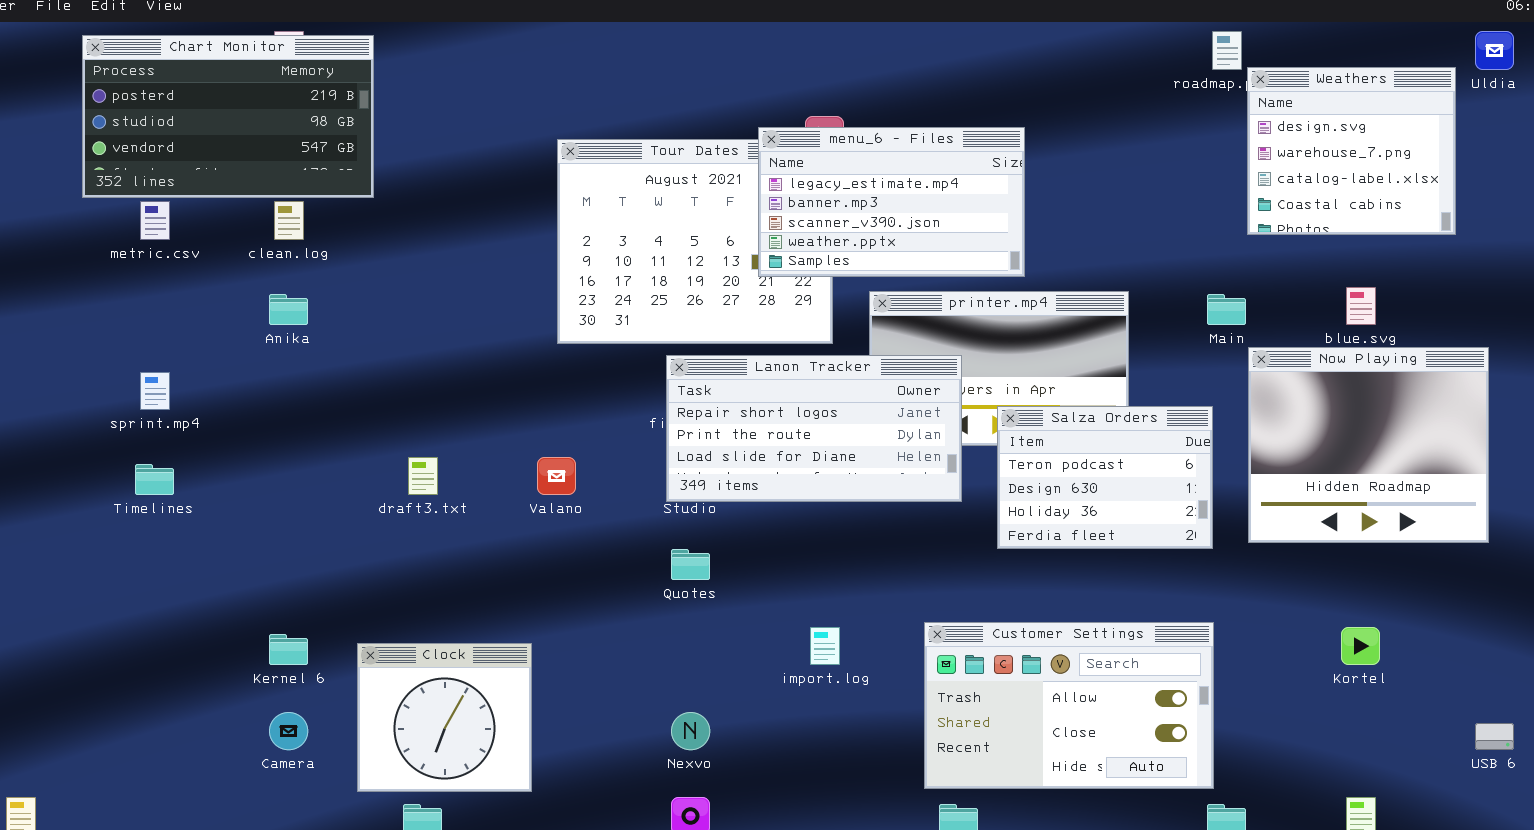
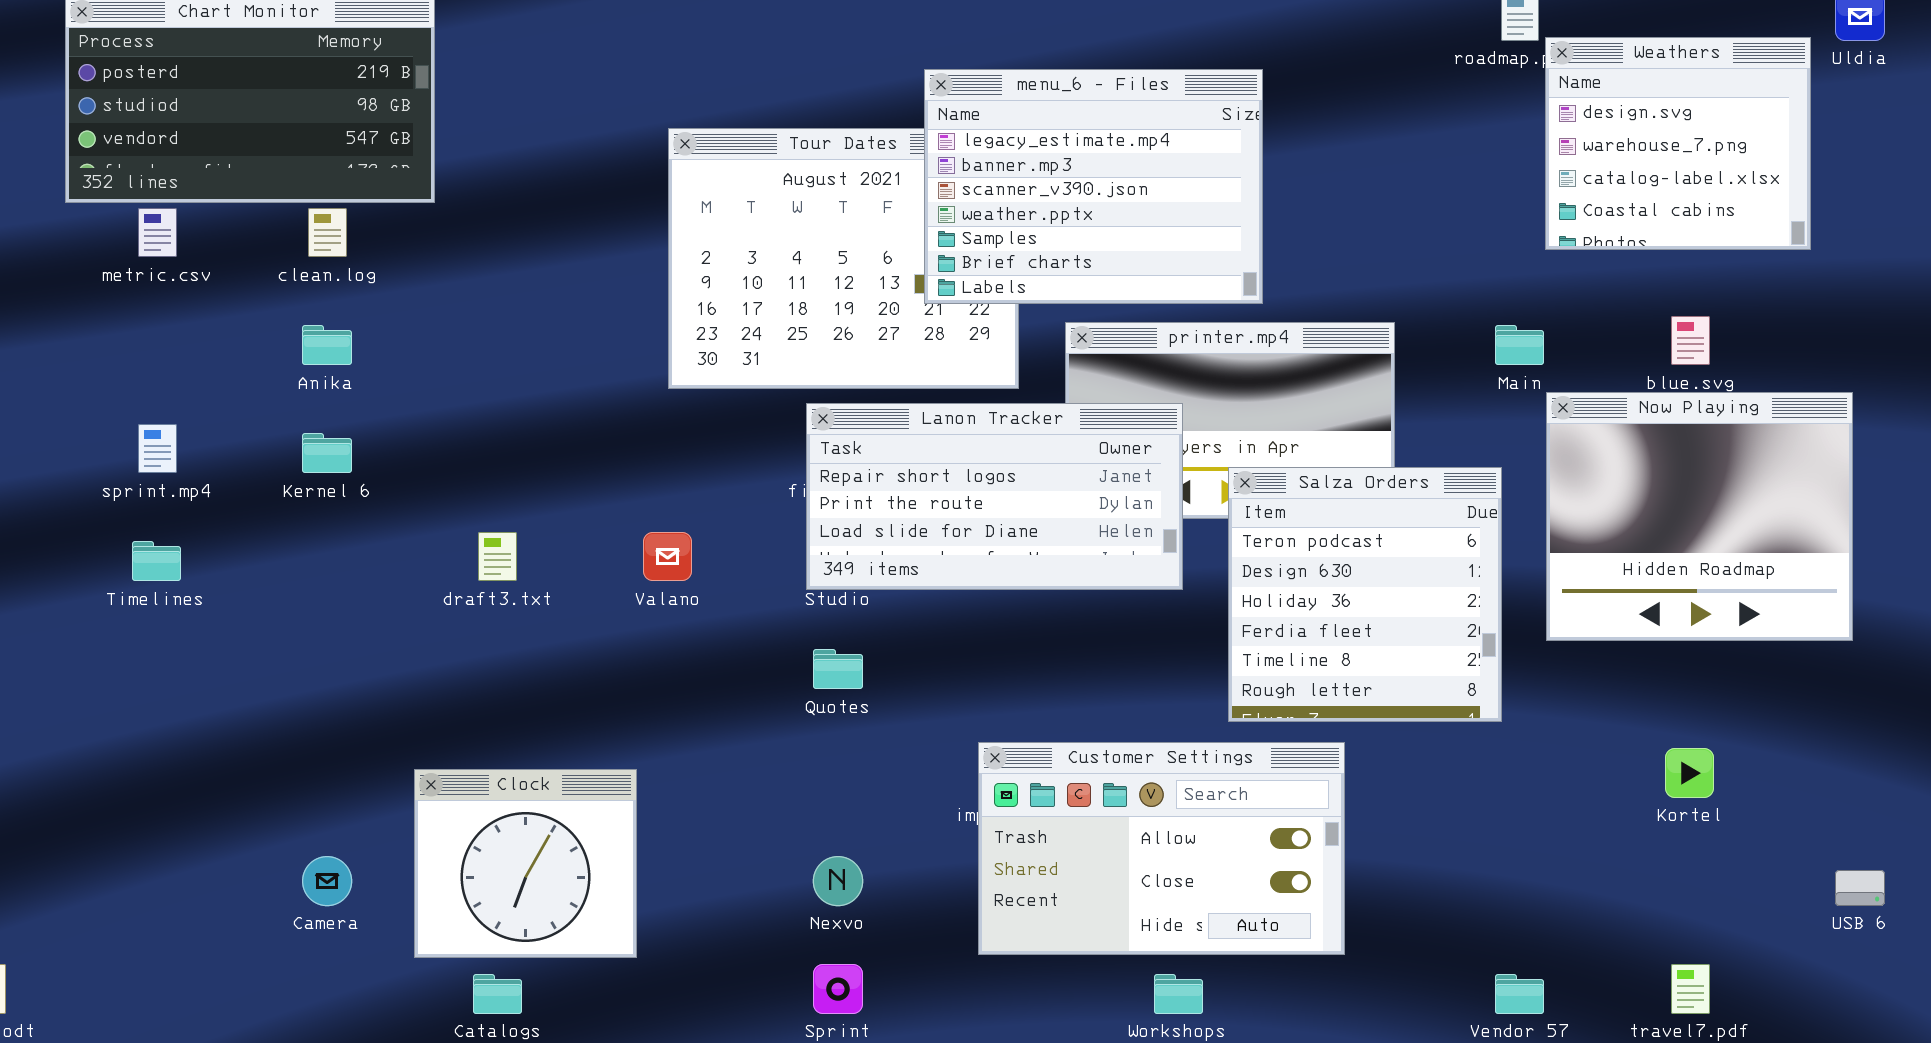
menu_6 - Files: [758,127,1025,277] -> [924,69,1263,304], resized
Salza Orders: [997,406,1213,549] -> [1228,467,1502,722], resized
Customer Settings: [924,622,1214,789] -> [978,742,1345,955], moved
Kernel 6: [269,634,308,665] -> [302,433,352,473], moved

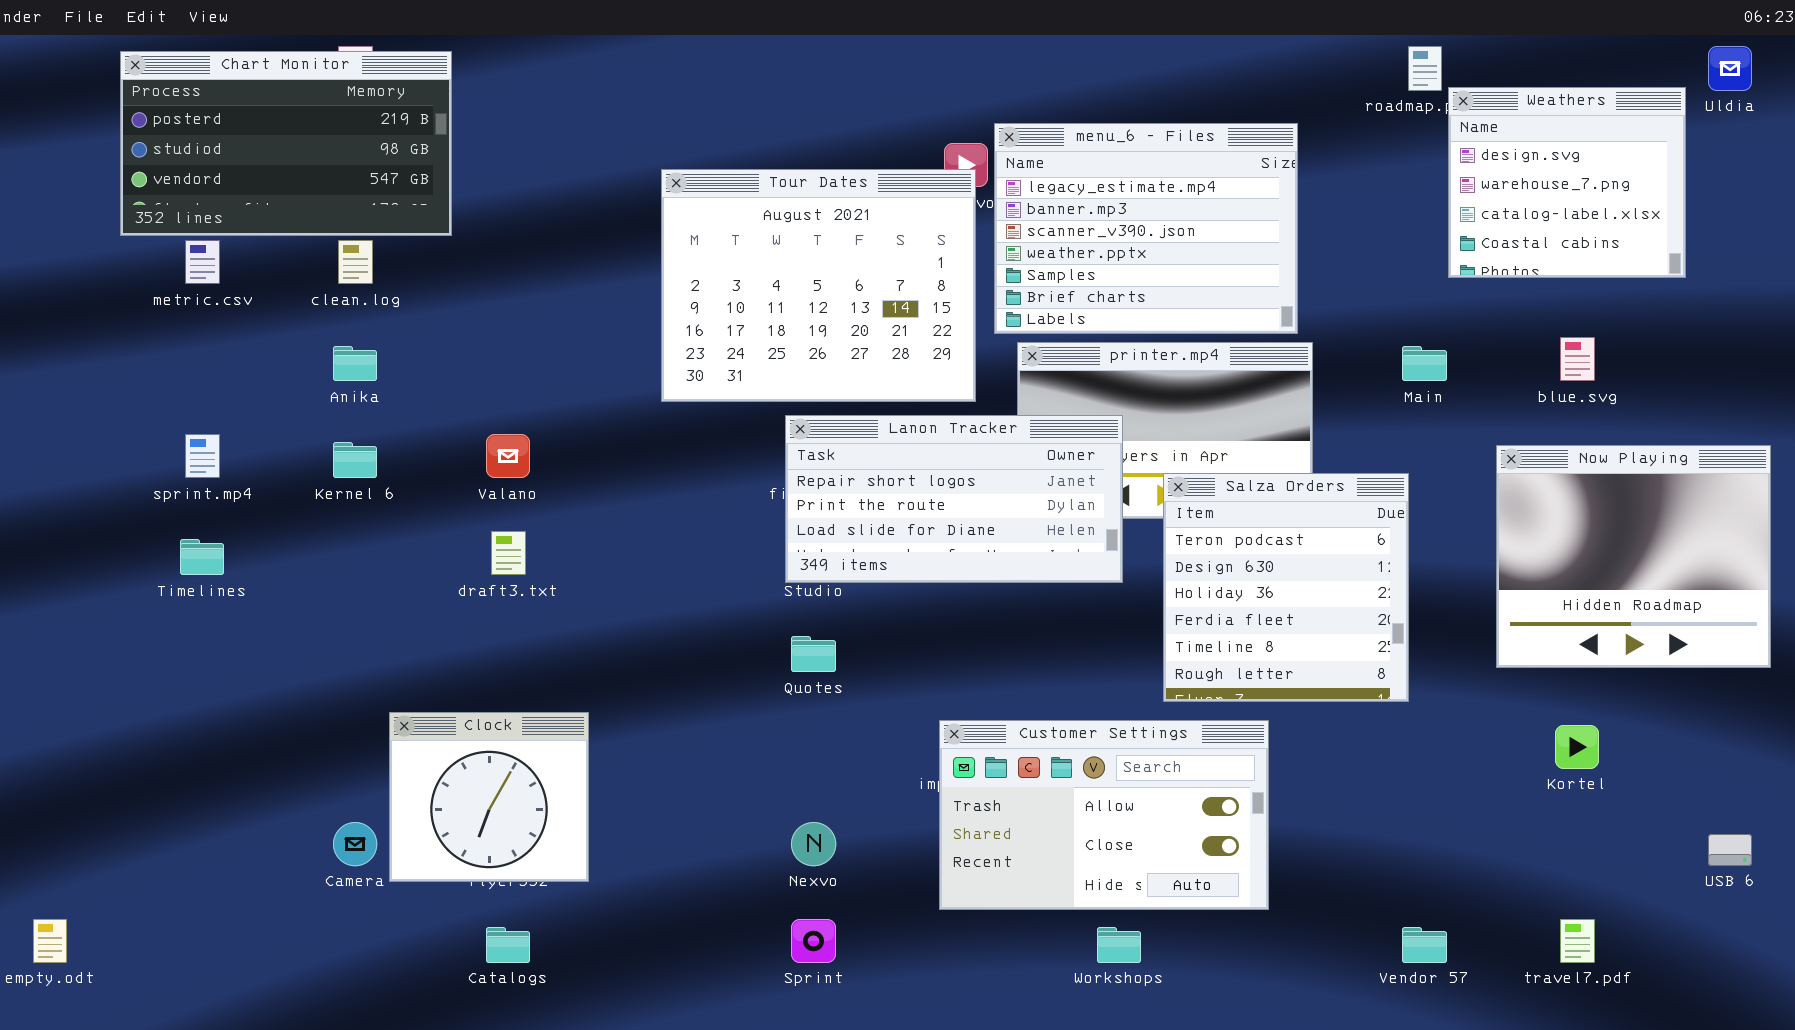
menu_6 - Files: [924,69,1263,304] -> [994,123,1298,334], moved
Now Playing: [1546,392,1853,641] -> [1496,445,1771,668], moved
Valano: [643,532,692,581] -> [486,434,530,478], moved
Clock: [414,769,637,958] -> [389,712,589,882], moved

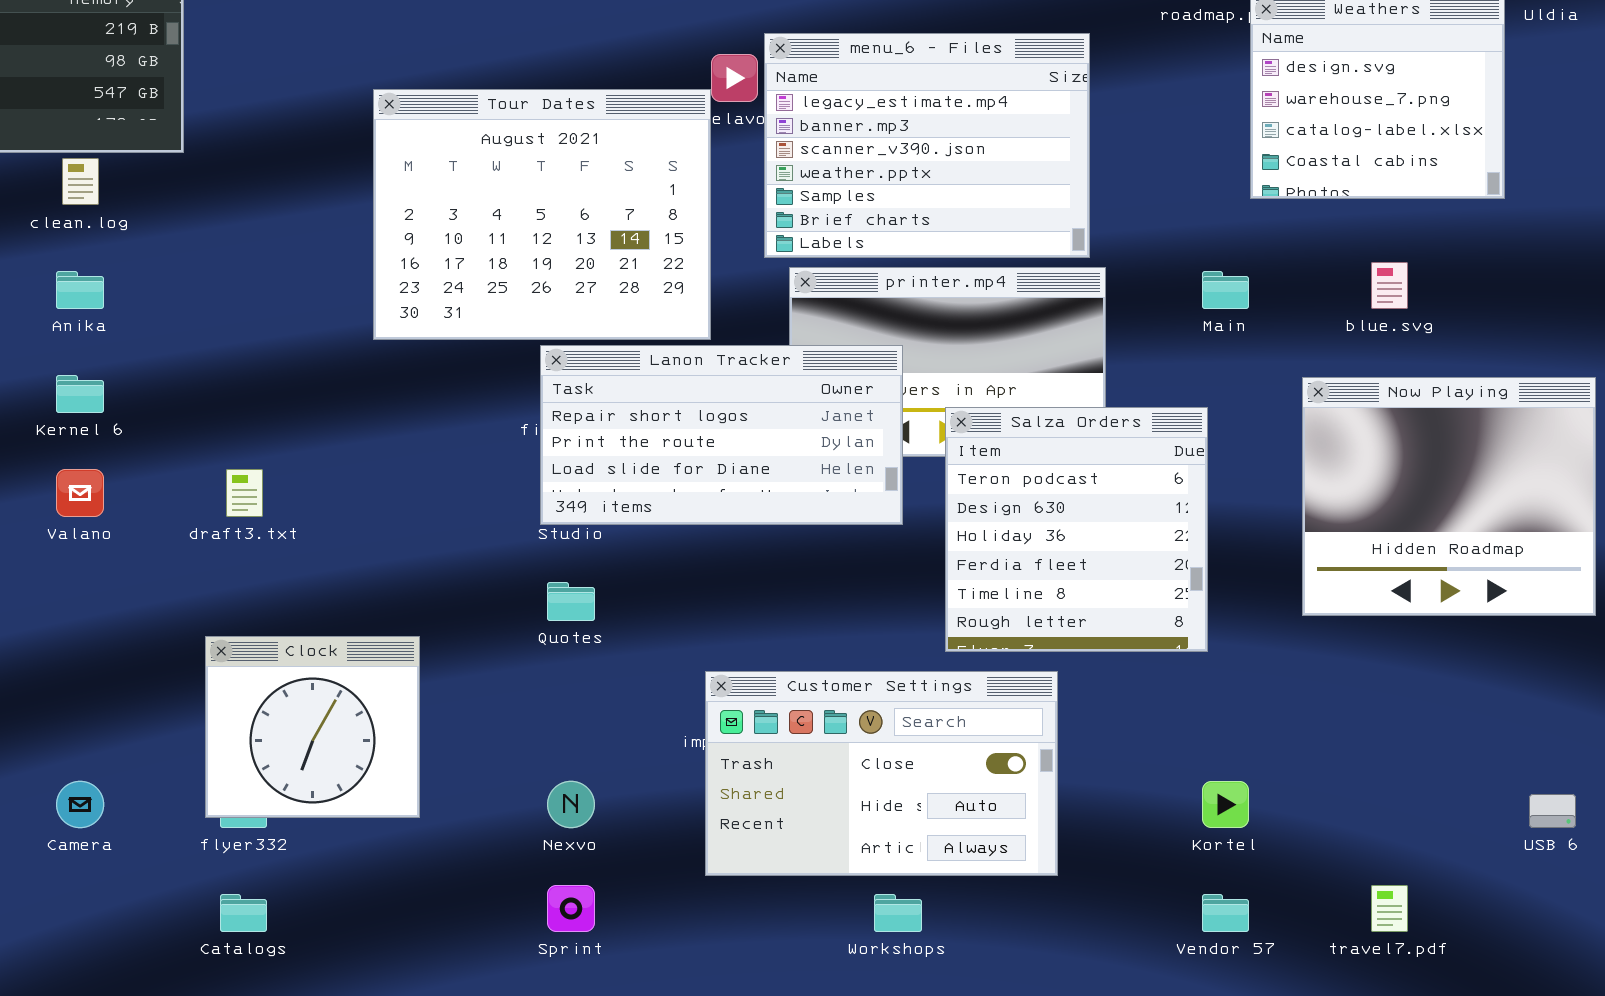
Tour Dates: [661,169,976,402] -> [373,89,711,340], moved
Valano: [486,434,530,478] -> [56,469,104,517], moved
Clock: [389,712,589,882] -> [205,636,420,818], moved
Customer Settings: [939,720,1269,910] -> [705,671,1058,876], scrolled down 1 row
Kortel: [1555,725,1599,769] -> [1202,781,1249,828], moved

